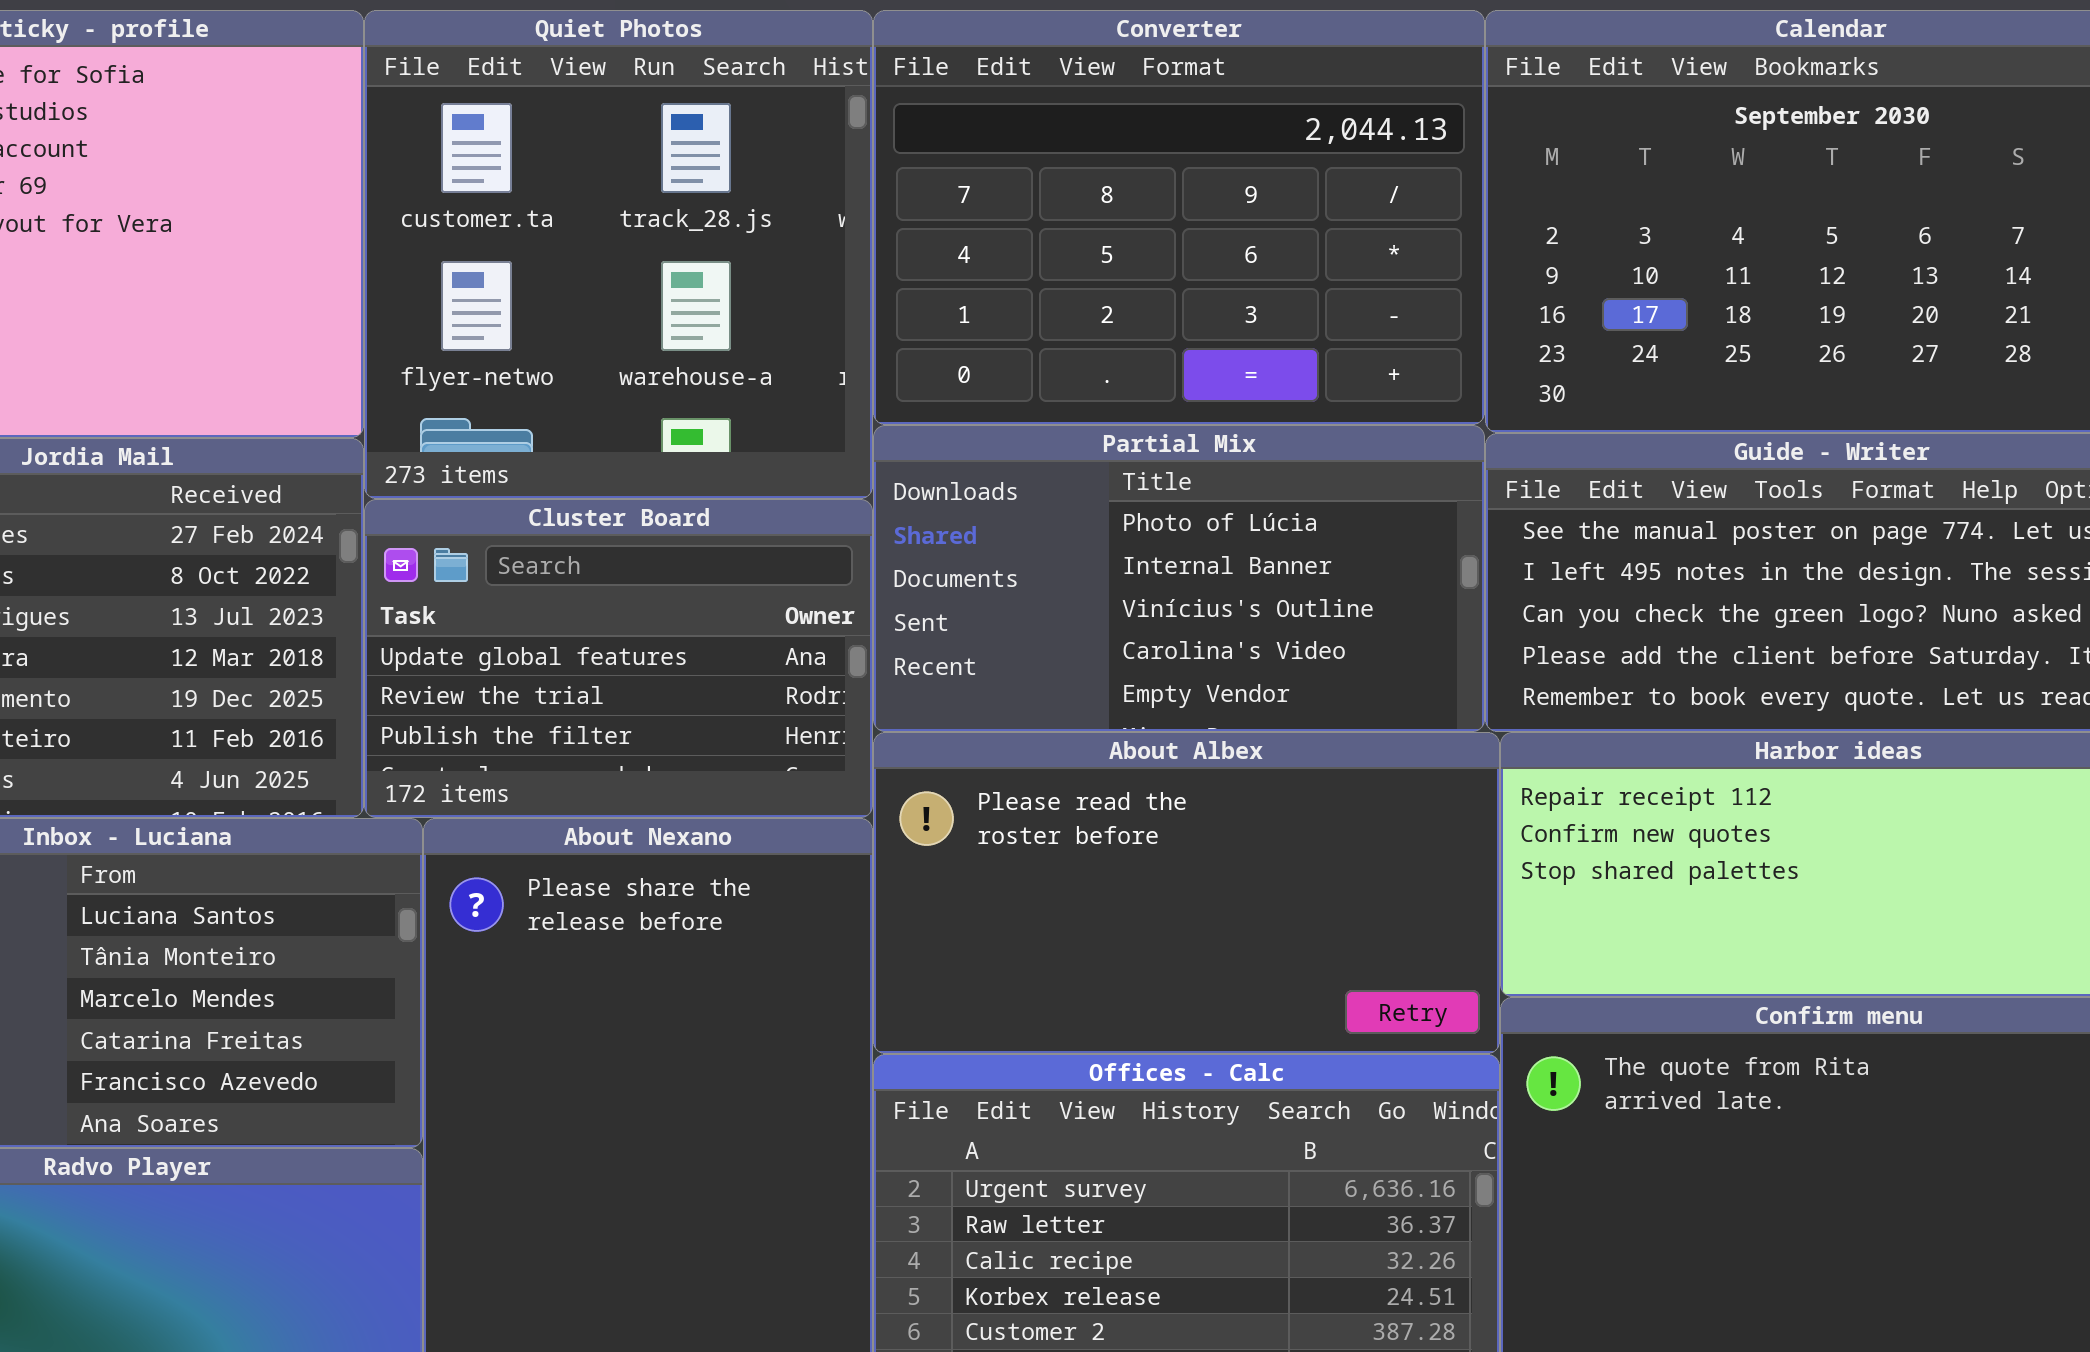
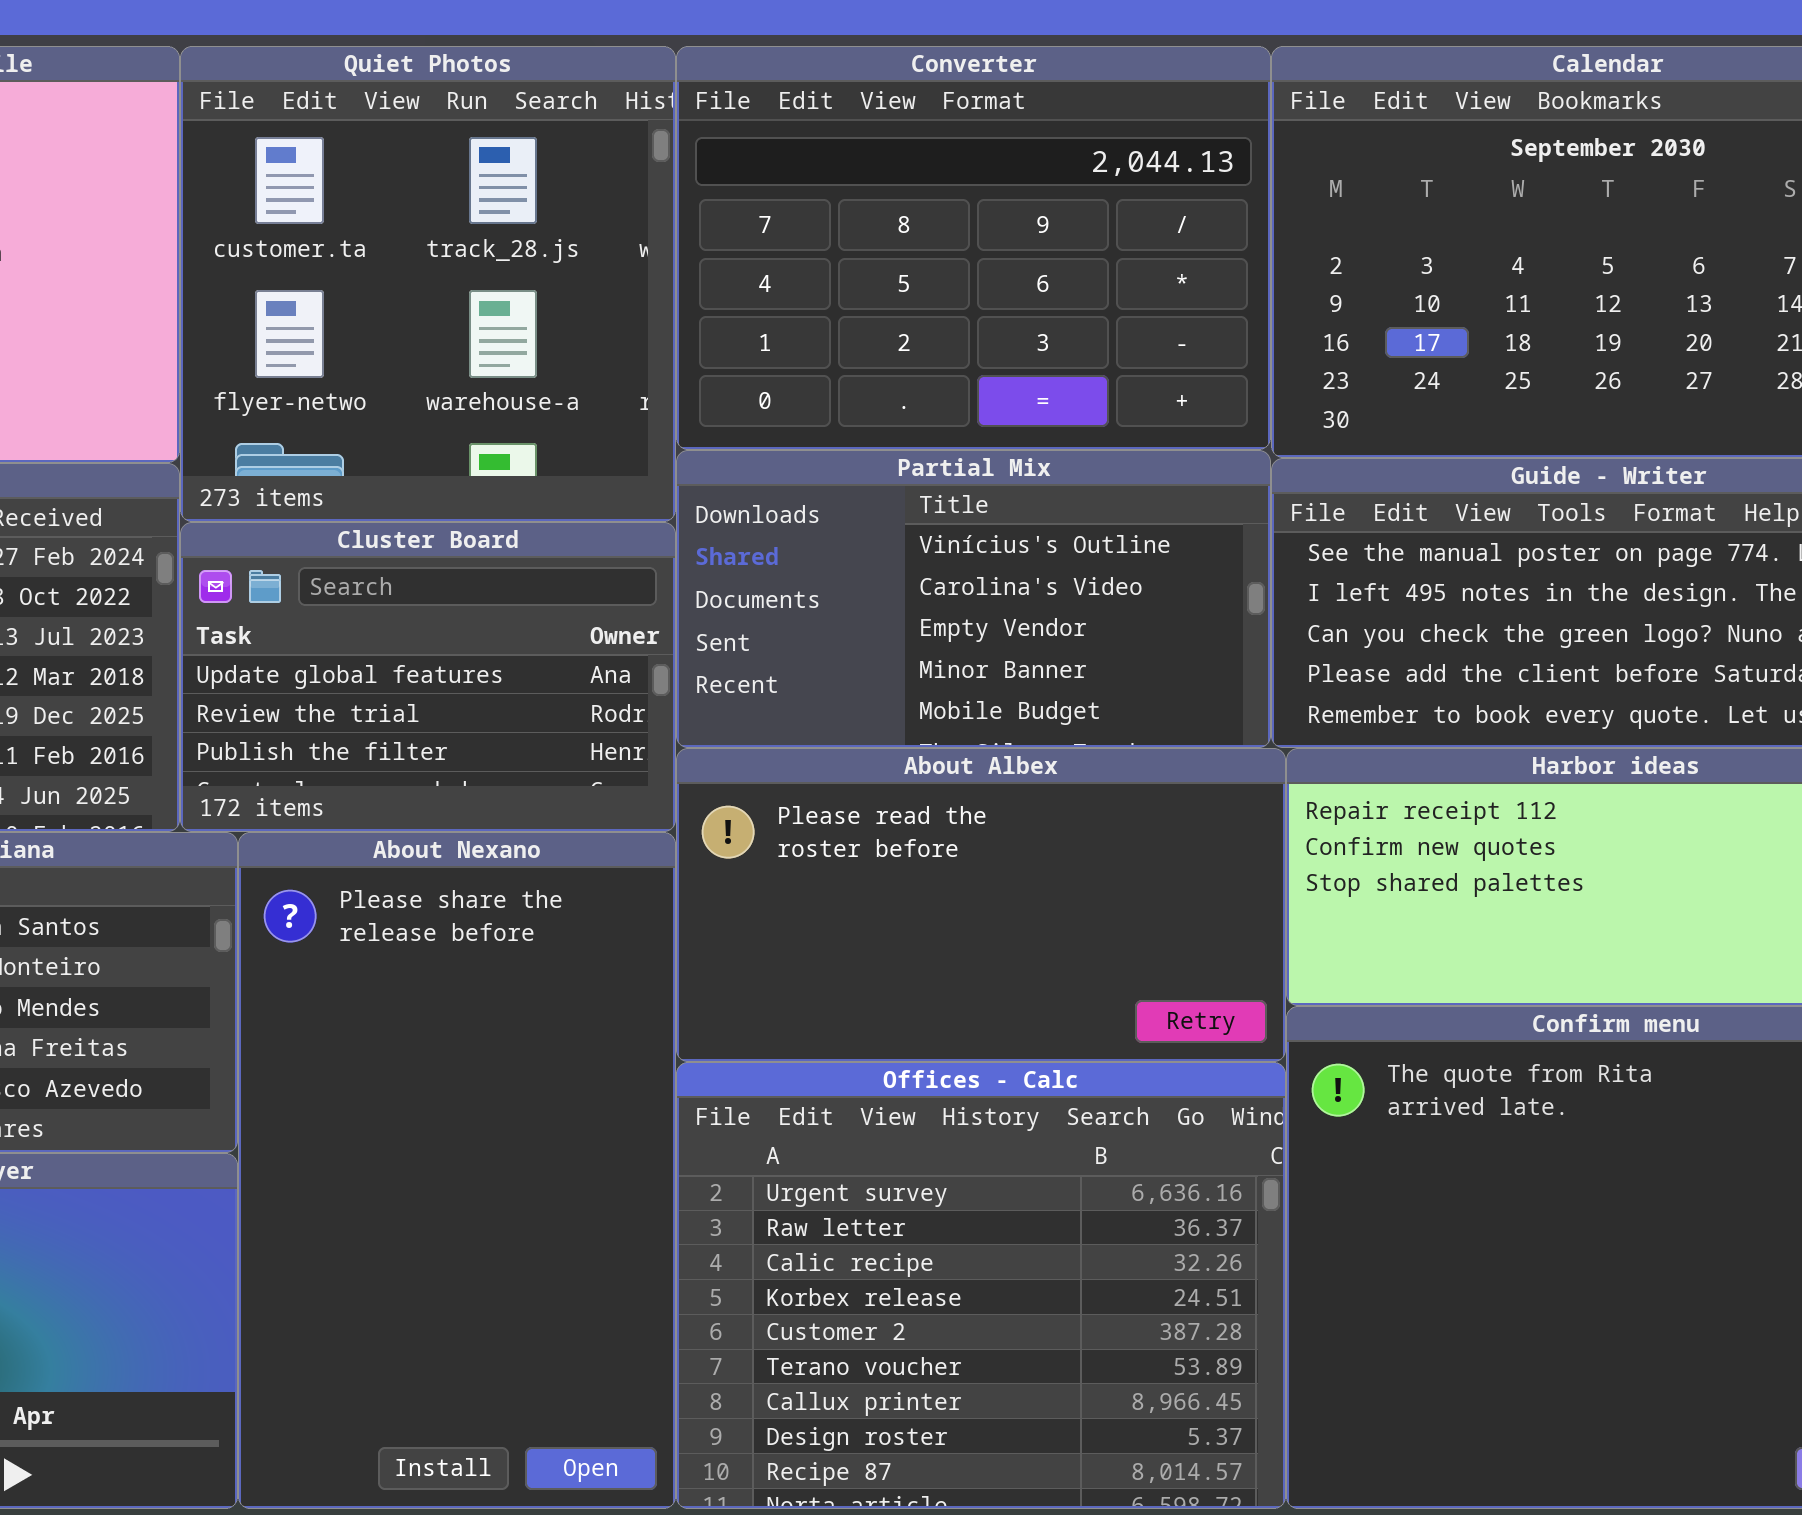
Partial Mix: [873,425,1485,732] -> [676,450,1271,748], scrolled down 2 rows

